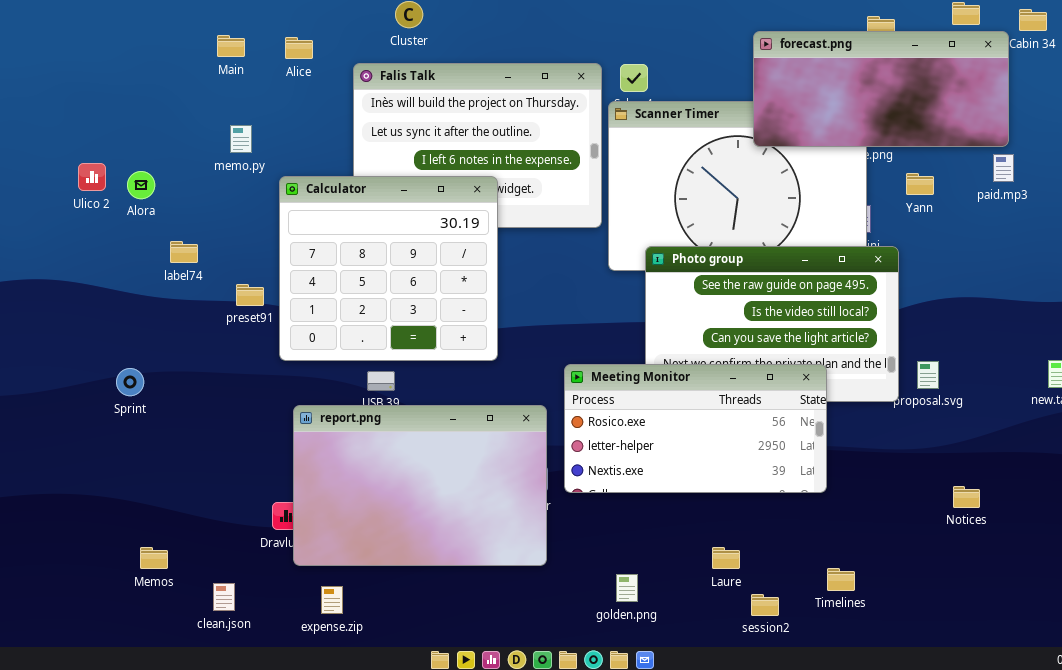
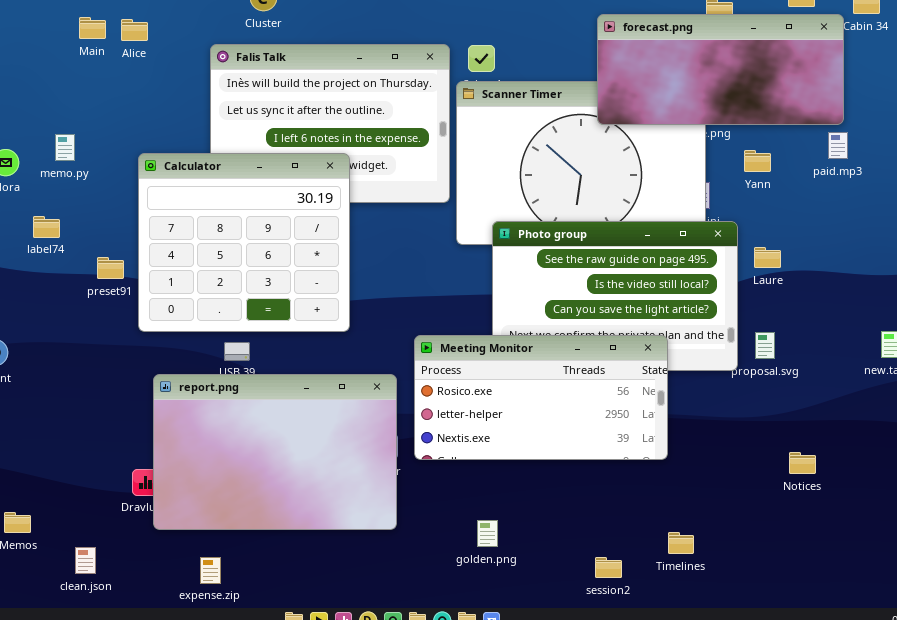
Alice: [285,37,313,59] -> [121,19,148,41], moved
memo.py: [230,125,252,153] -> [55,134,75,161], moved
Laure: [712,547,740,569] -> [754,247,781,268], moved
golden.png: [616,574,638,602] -> [477,520,498,547], moved
expense.zip: [321,586,343,614] -> [200,557,221,584], moved

